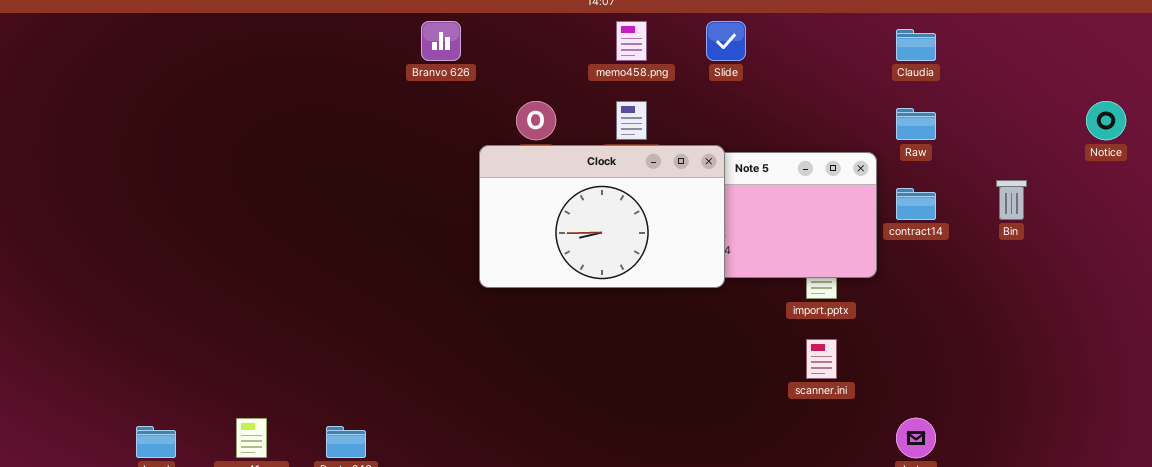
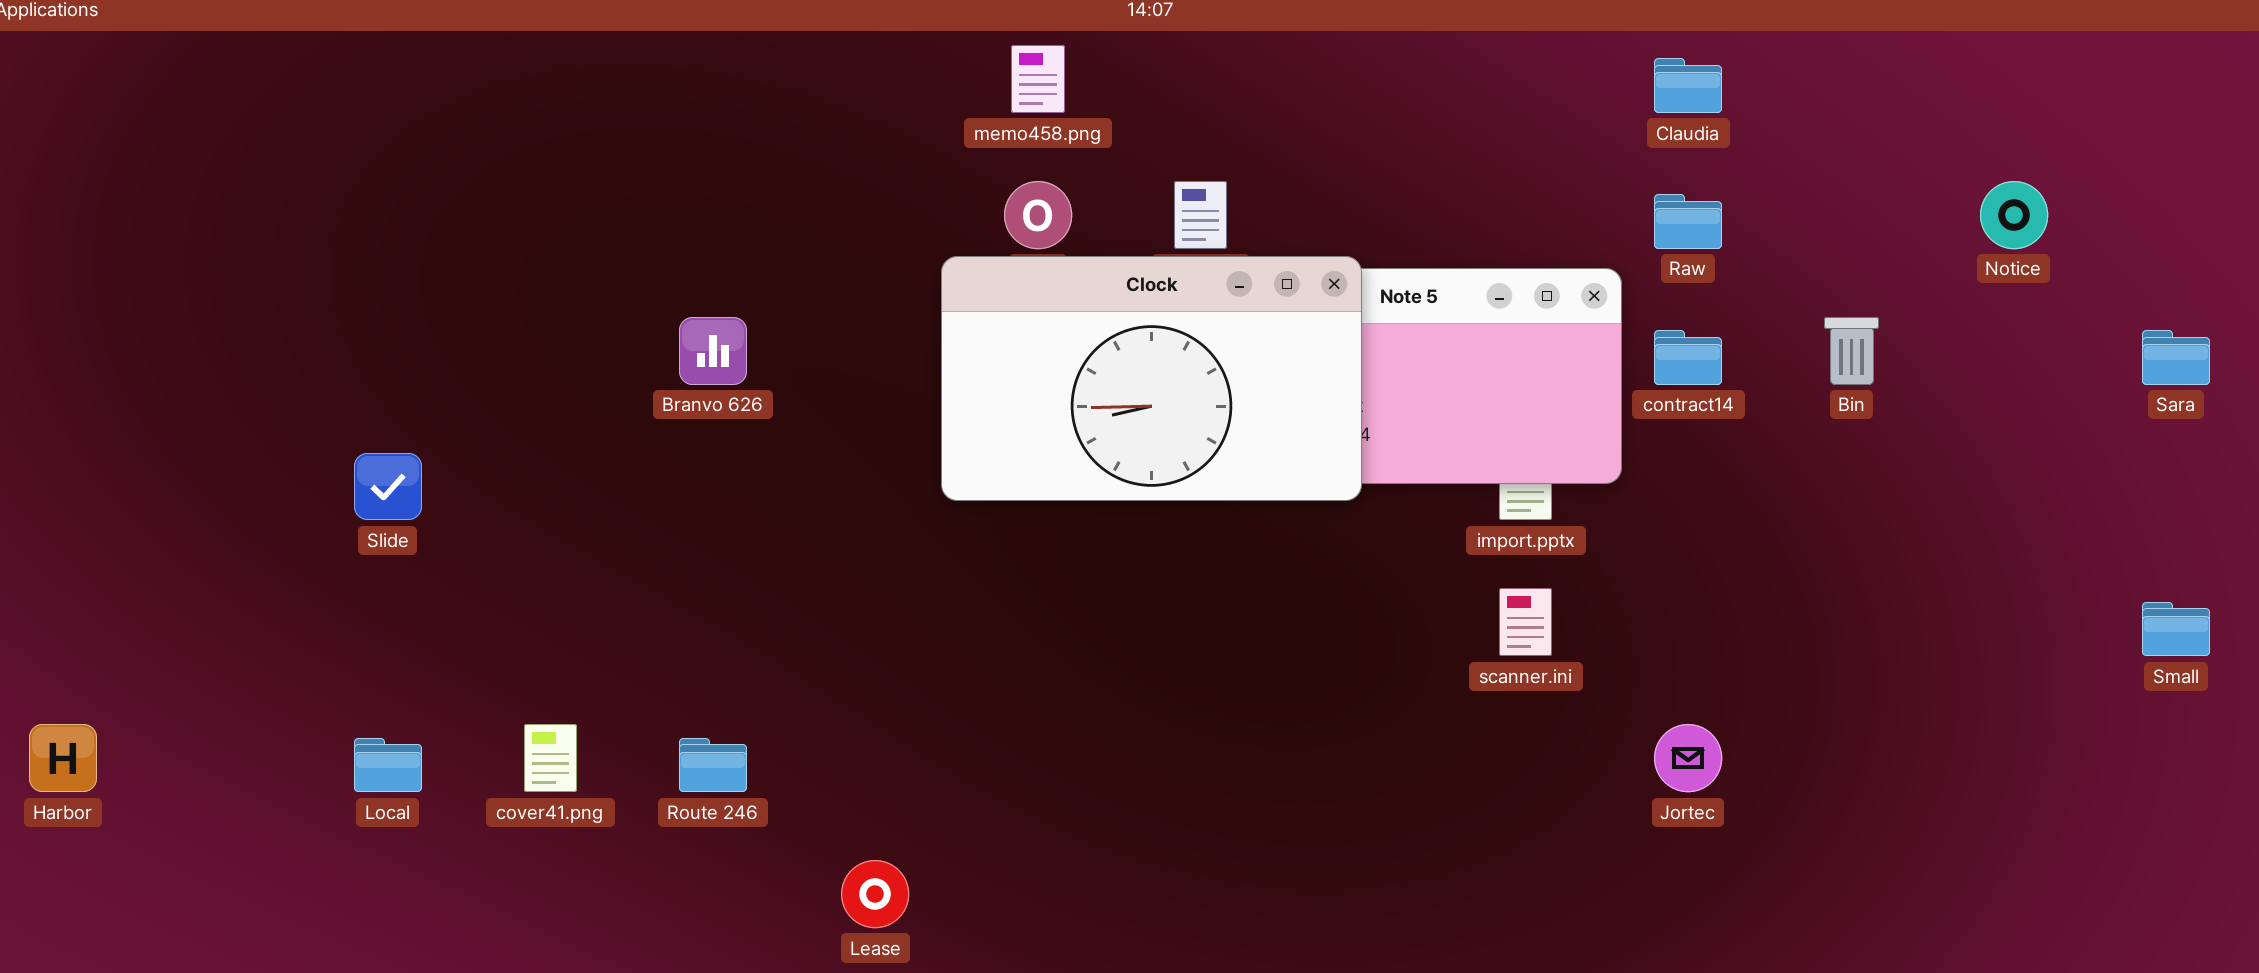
Branvo 626: [421,21,461,61] -> [679,317,747,385], moved
memo458.png: [616,21,647,61] -> [1011,45,1065,113], moved
Slide: [706,21,746,61] -> [354,453,422,520], moved

